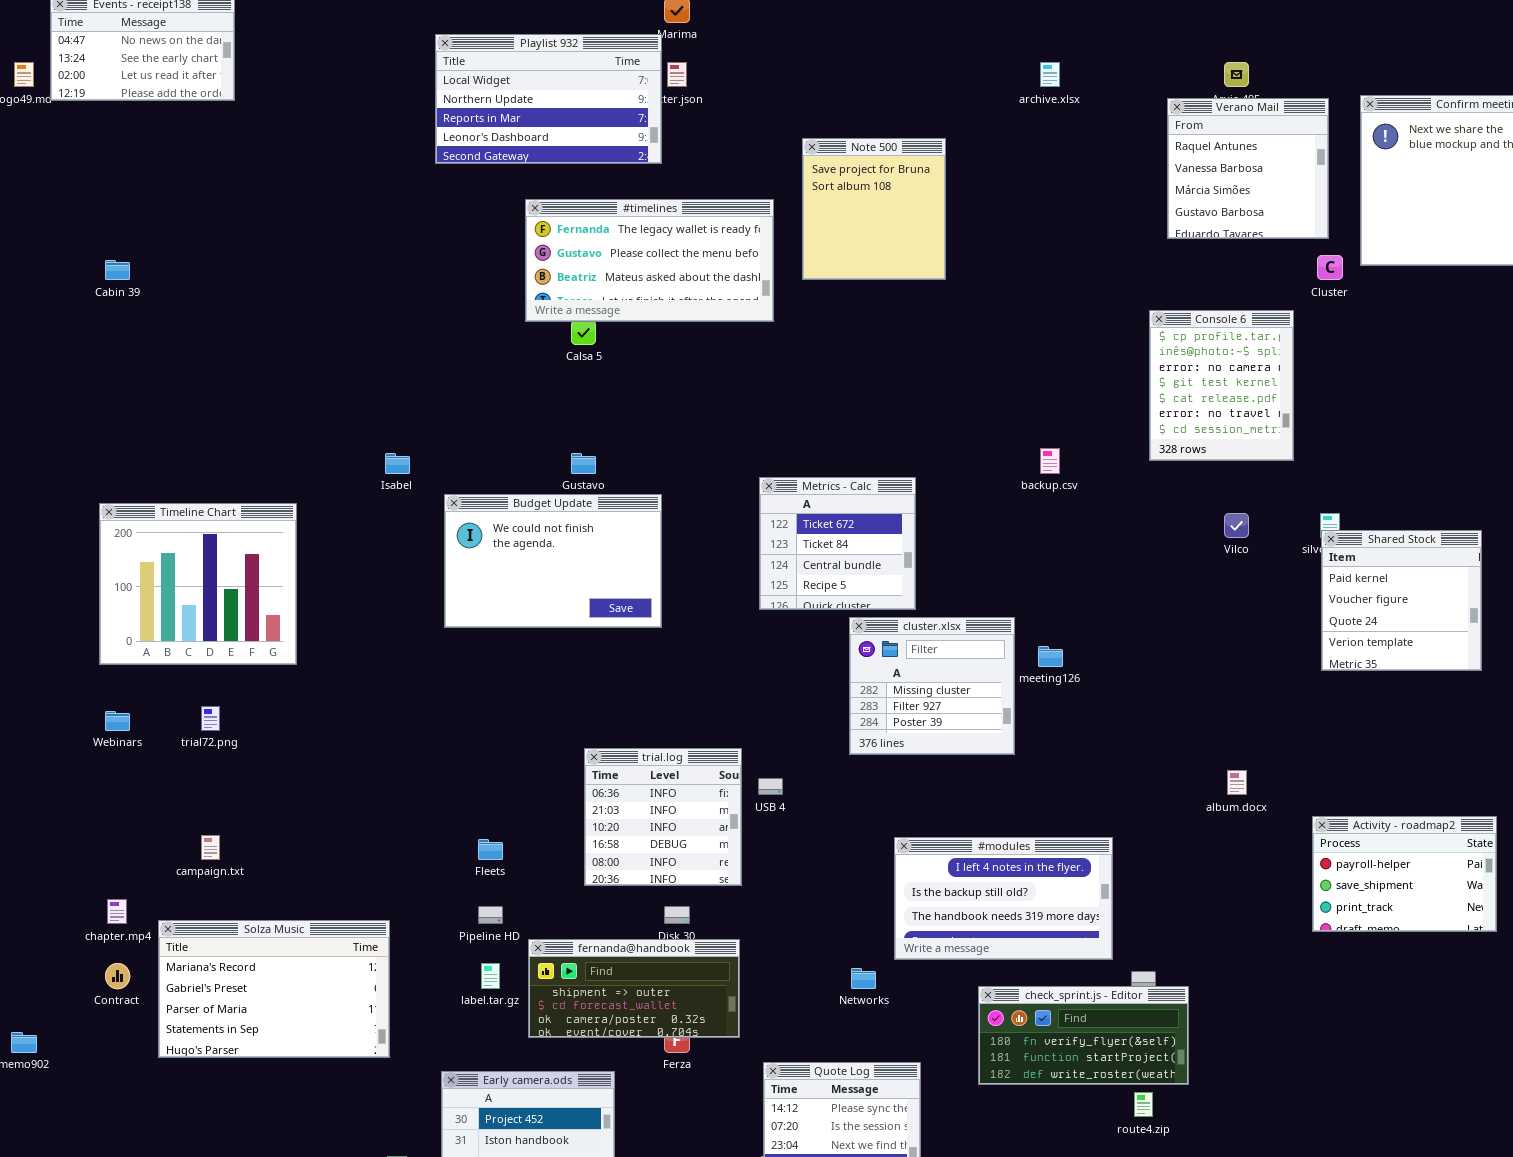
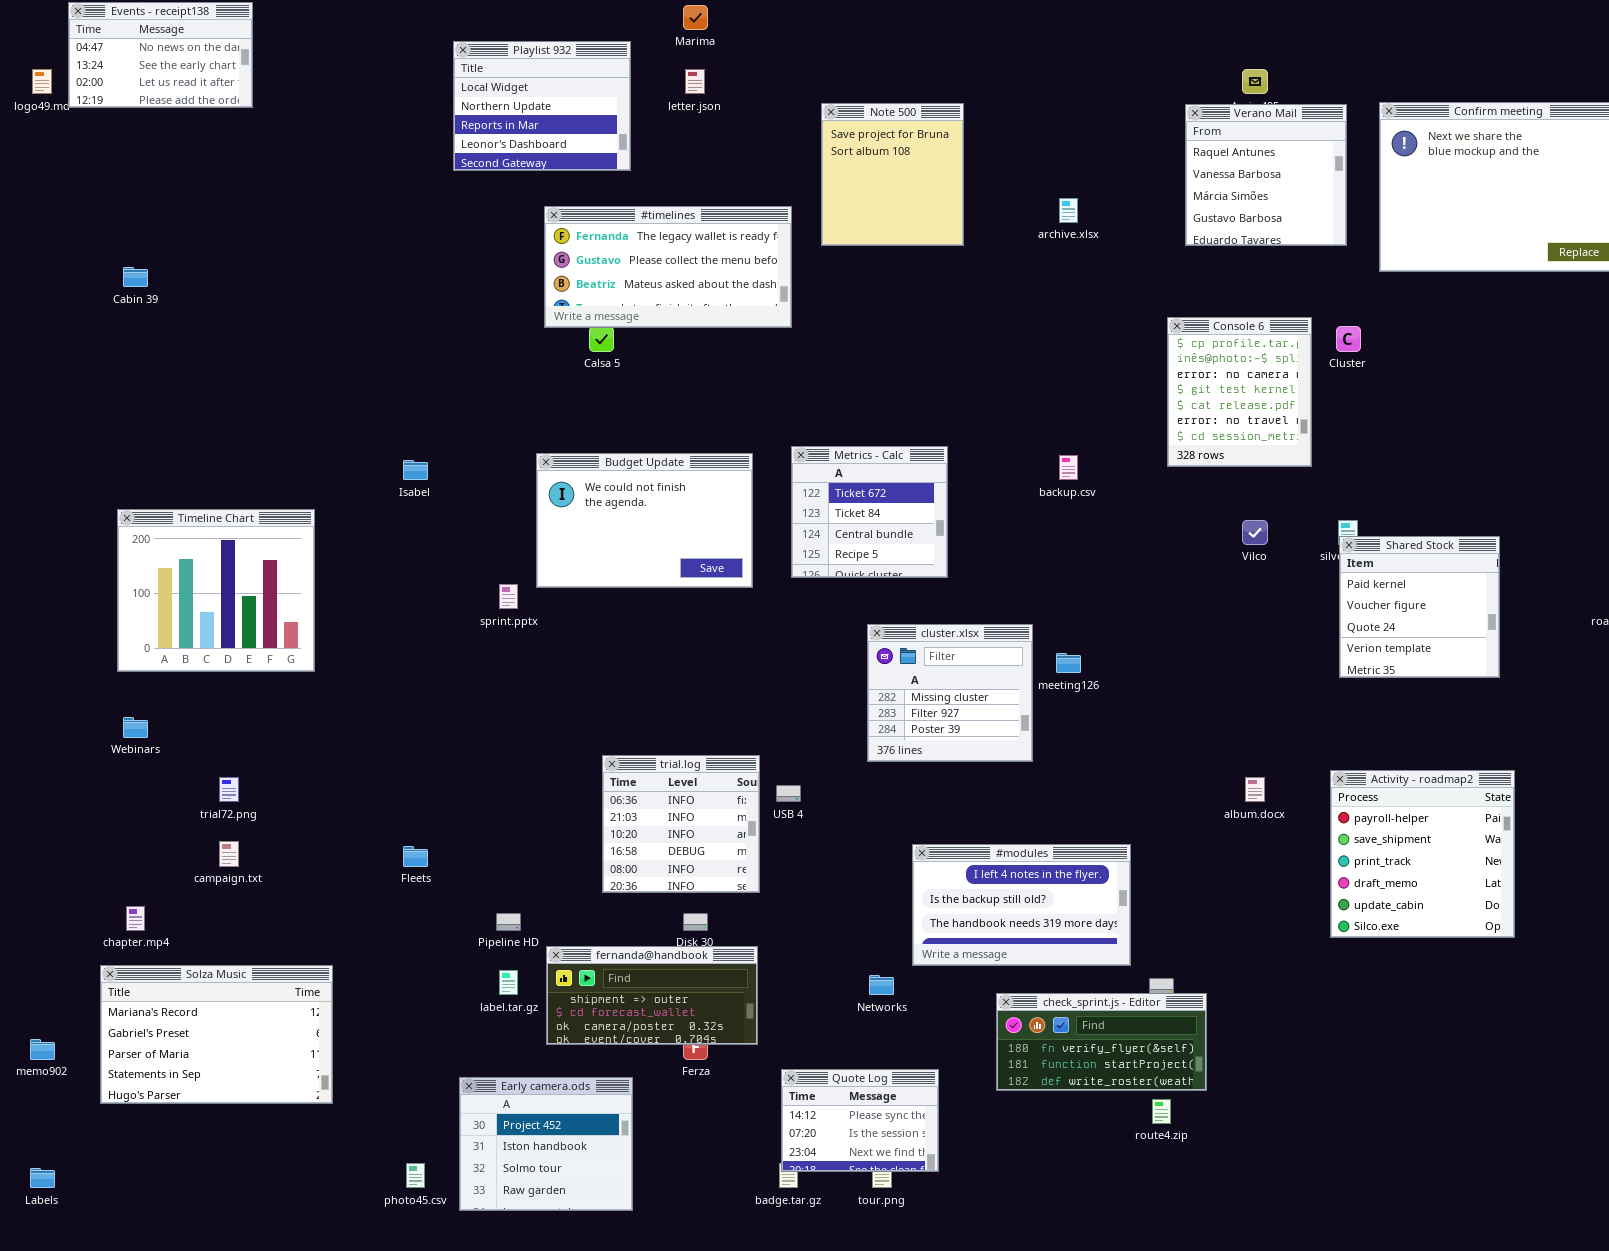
Playlist 932: [435,34,662,164] -> [453,41,631,171], resized
archive.xlsx: [1040,62,1060,87] -> [1059,198,1078,223], moved
Note 500: [802,138,946,280] -> [821,103,964,246], moved
Cluster: [1317,255,1343,280] -> [1336,326,1361,352], moved
Metrics - Calc: [759,477,916,610] -> [791,446,948,578], moved
Budget Update: [444,494,662,628] -> [536,453,753,588], moved
trial72.png: [201,706,220,731] -> [219,777,239,802], moved
Activity - roadmap2: [1312,816,1497,932] -> [1330,770,1515,938], resized
Fleets: [478,839,503,860] -> [403,846,428,867], moved
Solza Music: [158,920,390,1058] -> [100,965,333,1104], moved

